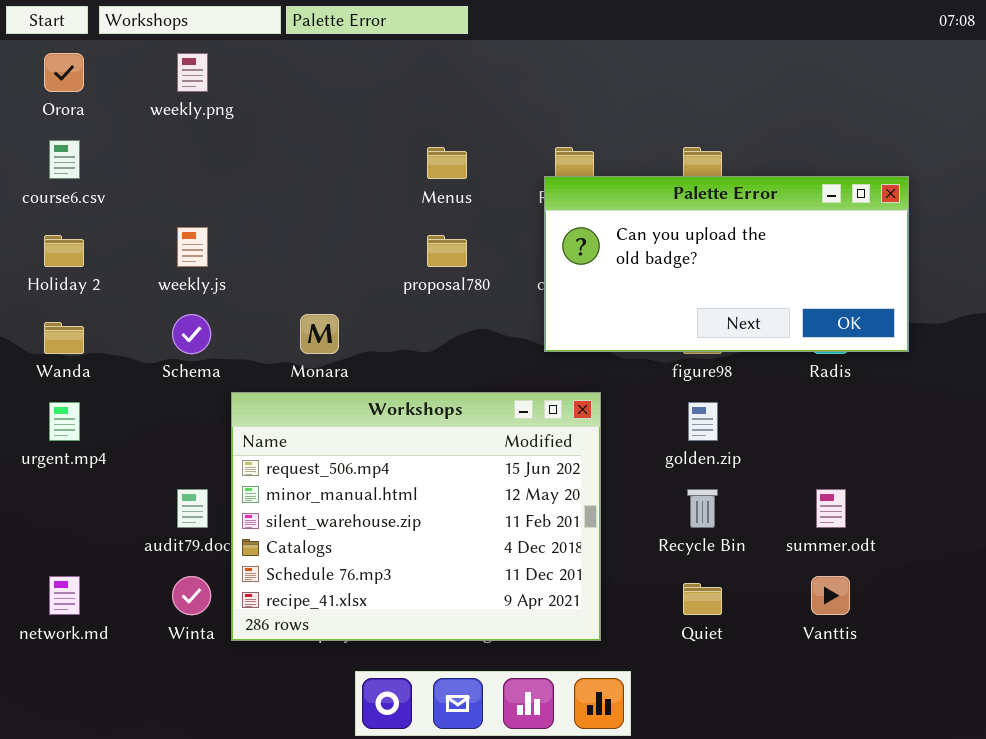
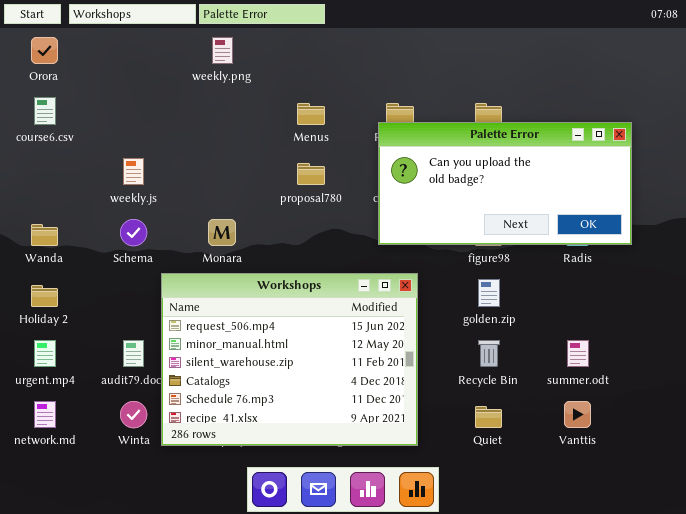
weekly.png: [177,53,208,92] -> [212,37,233,64], moved
Holiday 2: [44,235,84,267] -> [31,285,58,307], moved
urgent.mp4: [49,402,80,441] -> [34,340,56,367], moved

